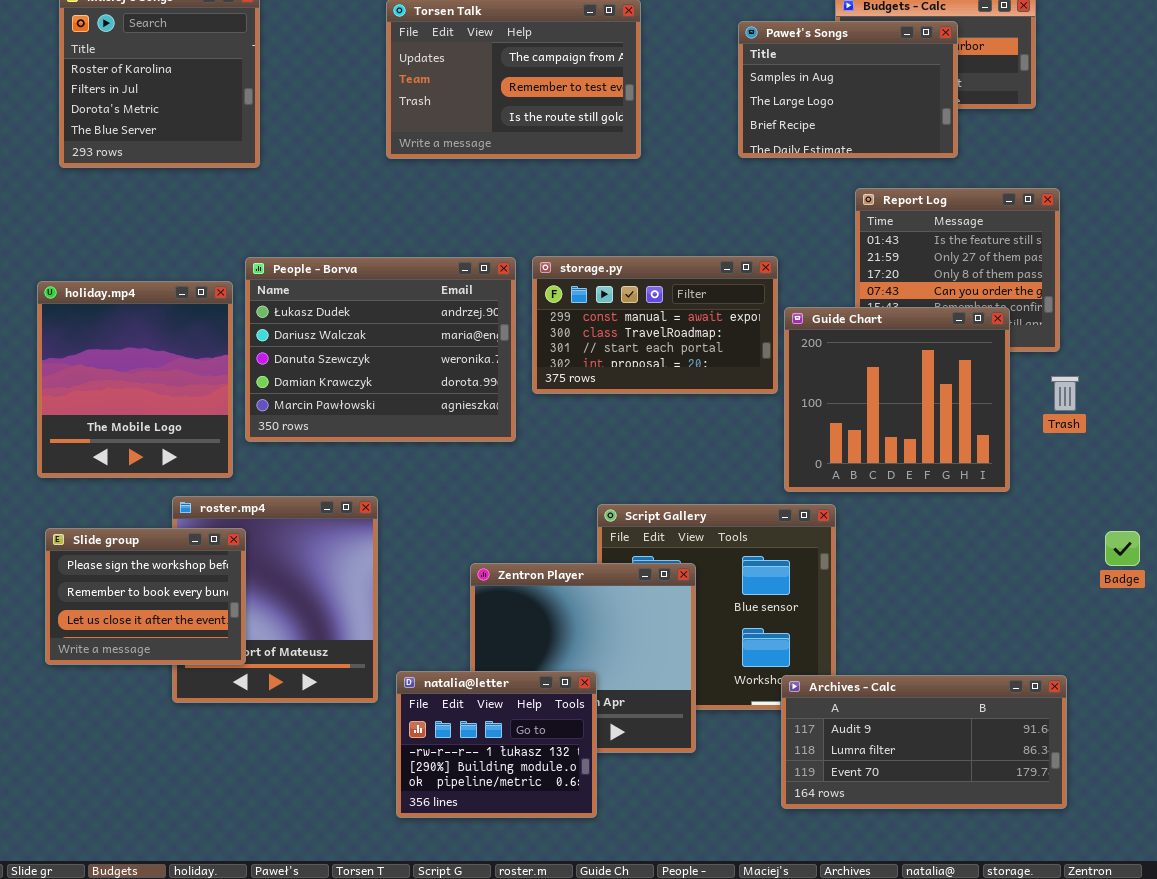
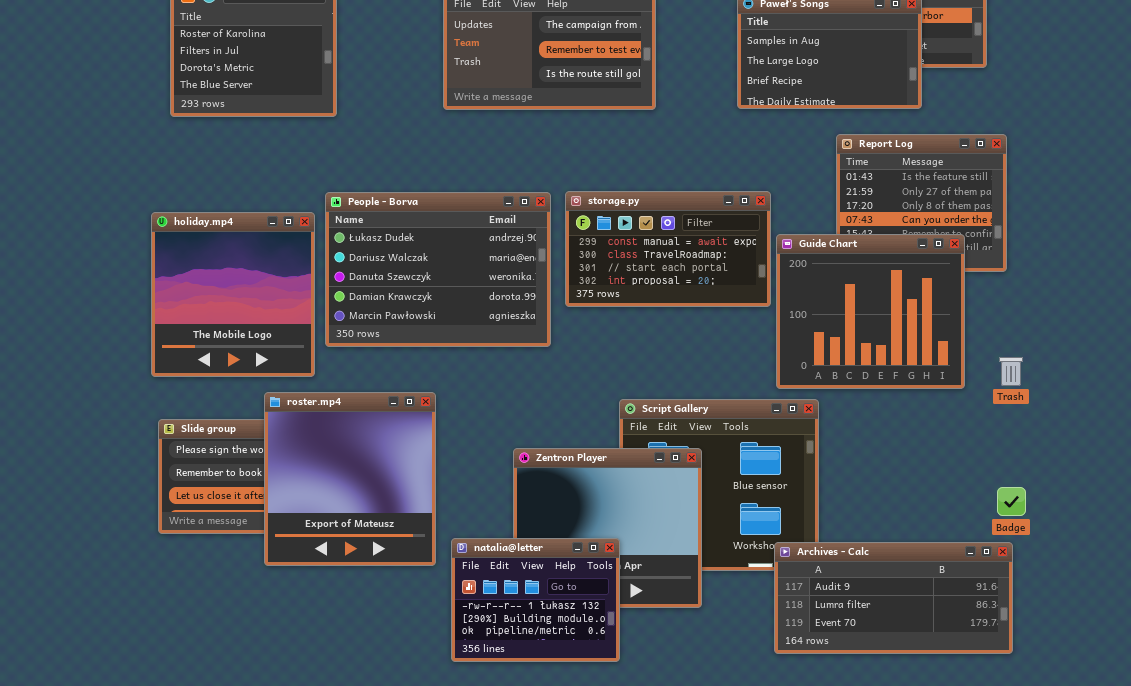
Trash: [1051,376,1079,411] -> [999,357,1023,386], moved
roster.mp4: [172,496,378,703] -> [264,392,436,566], raised
Badge: [1105,531,1140,566] -> [997,487,1026,516], moved

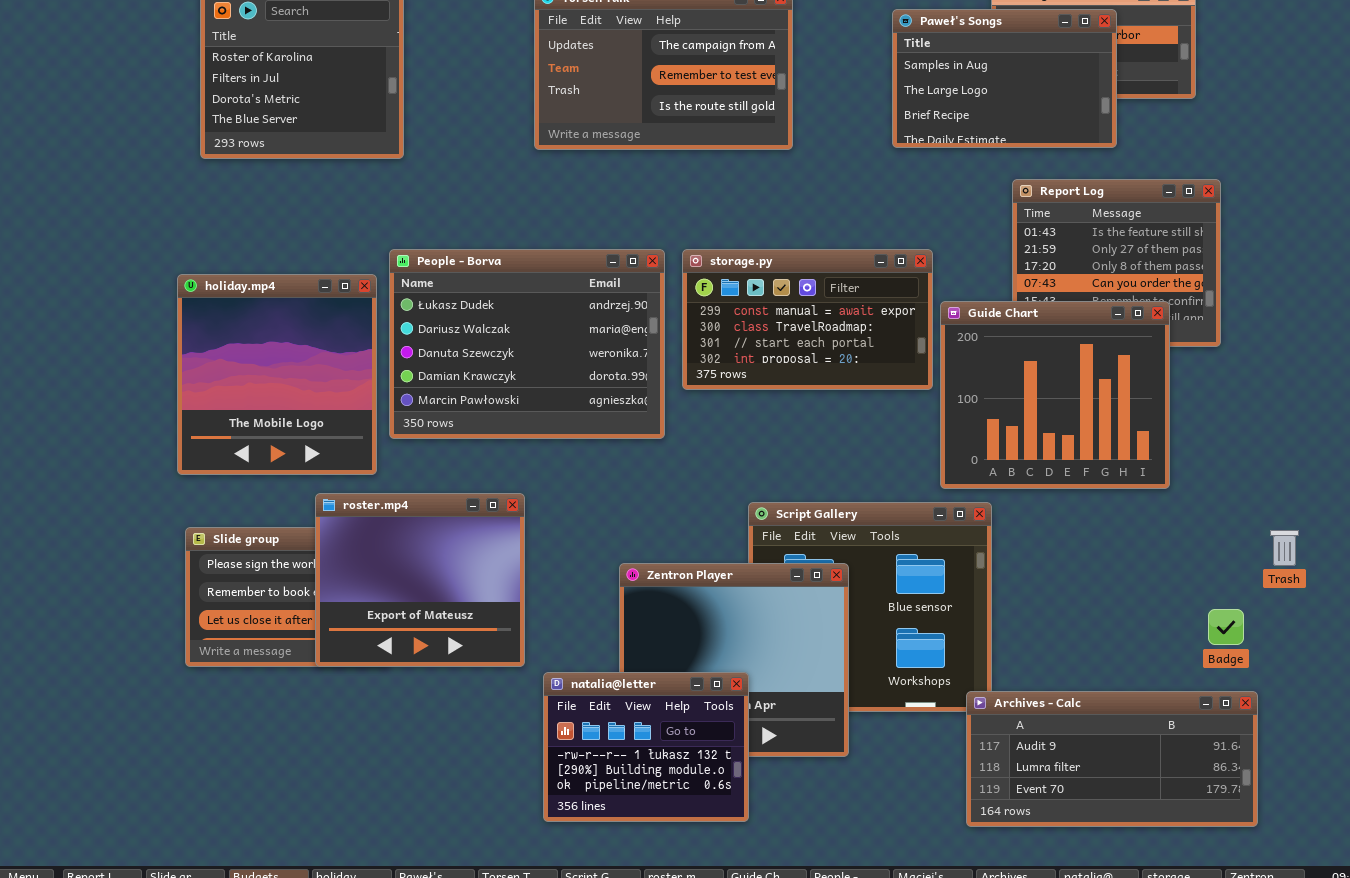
Trash: [999,357,1023,386] -> [1270,530,1299,566], moved
roster.mp4: [264,392,436,566] -> [315,493,525,667], resized
Archives - Calc: [774,542,1013,654] -> [966,691,1258,827], moved

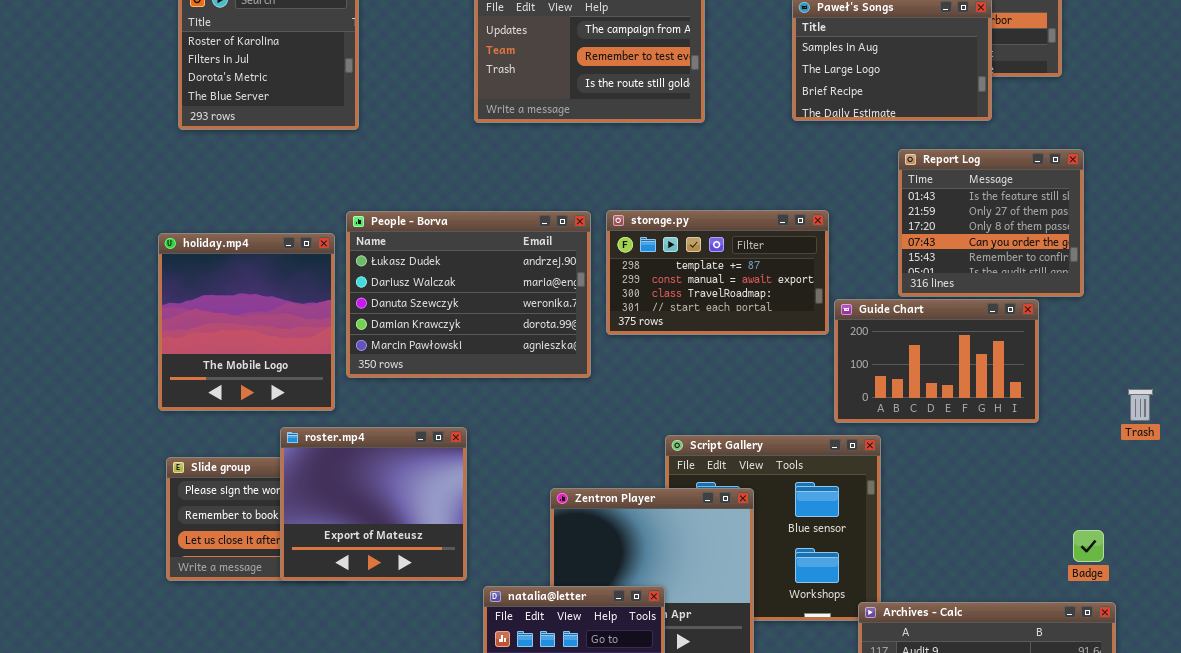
storage.py: [682,249,933,390] -> [606,210,829,335], scrolled up 1 row
Guide Chart: [940,301,1170,489] -> [834,299,1039,423], resized
Trash: [1270,530,1299,566] -> [1128,389,1153,421], moved

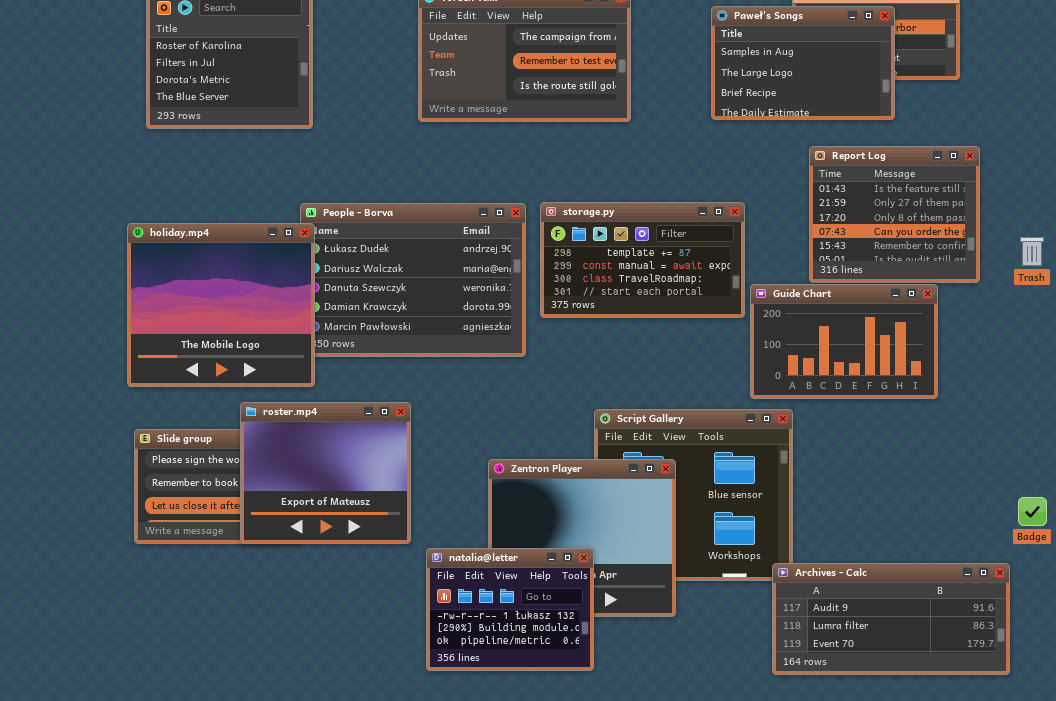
holiday.mp4: [158,233,335,411] -> [127,223,315,387], resized
Trash: [1128,389,1153,421] -> [1020,237,1044,266], moved
Badge: [1073,530,1104,562] -> [1018,497,1047,526], moved

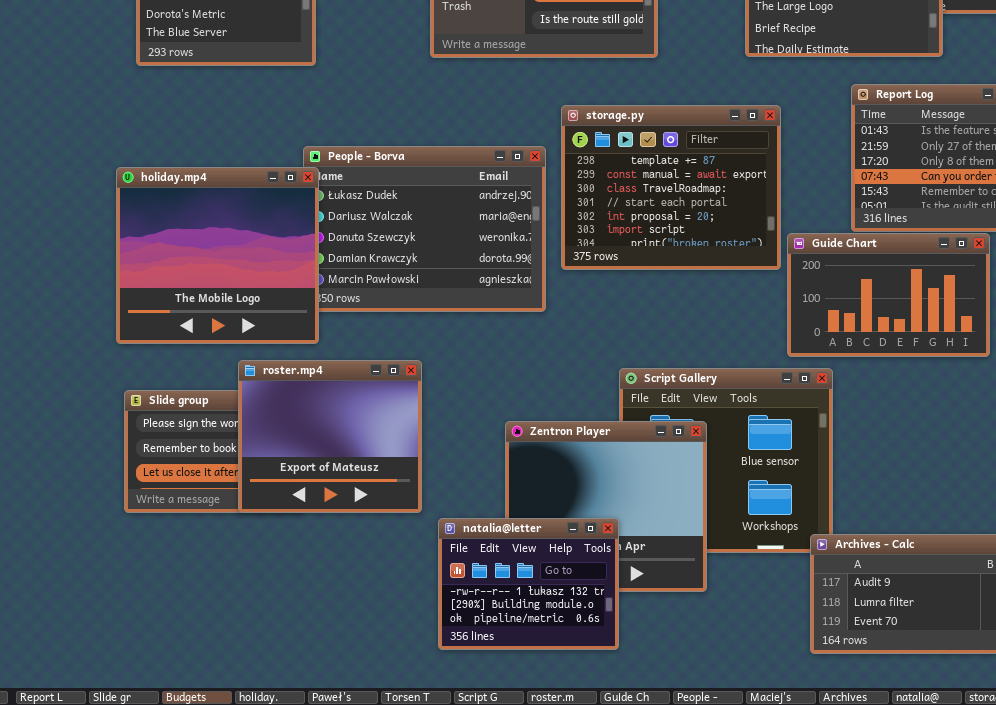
storage.py: [540,202,745,318] -> [561,105,781,270], resized

